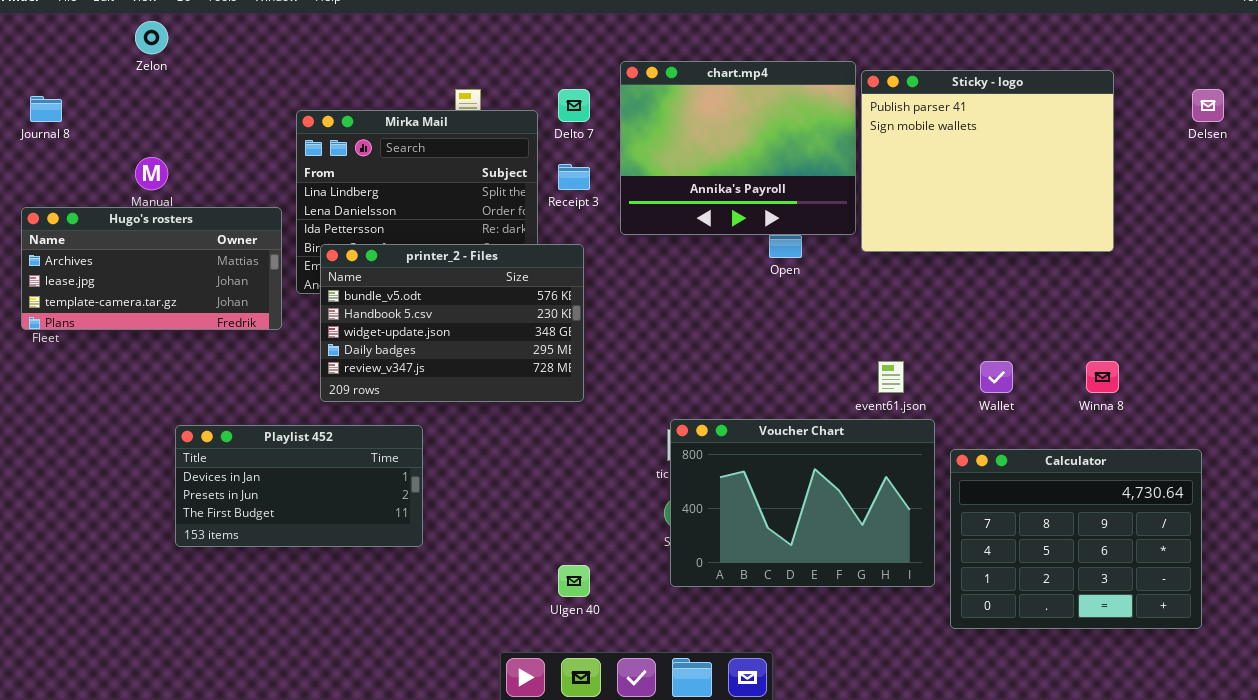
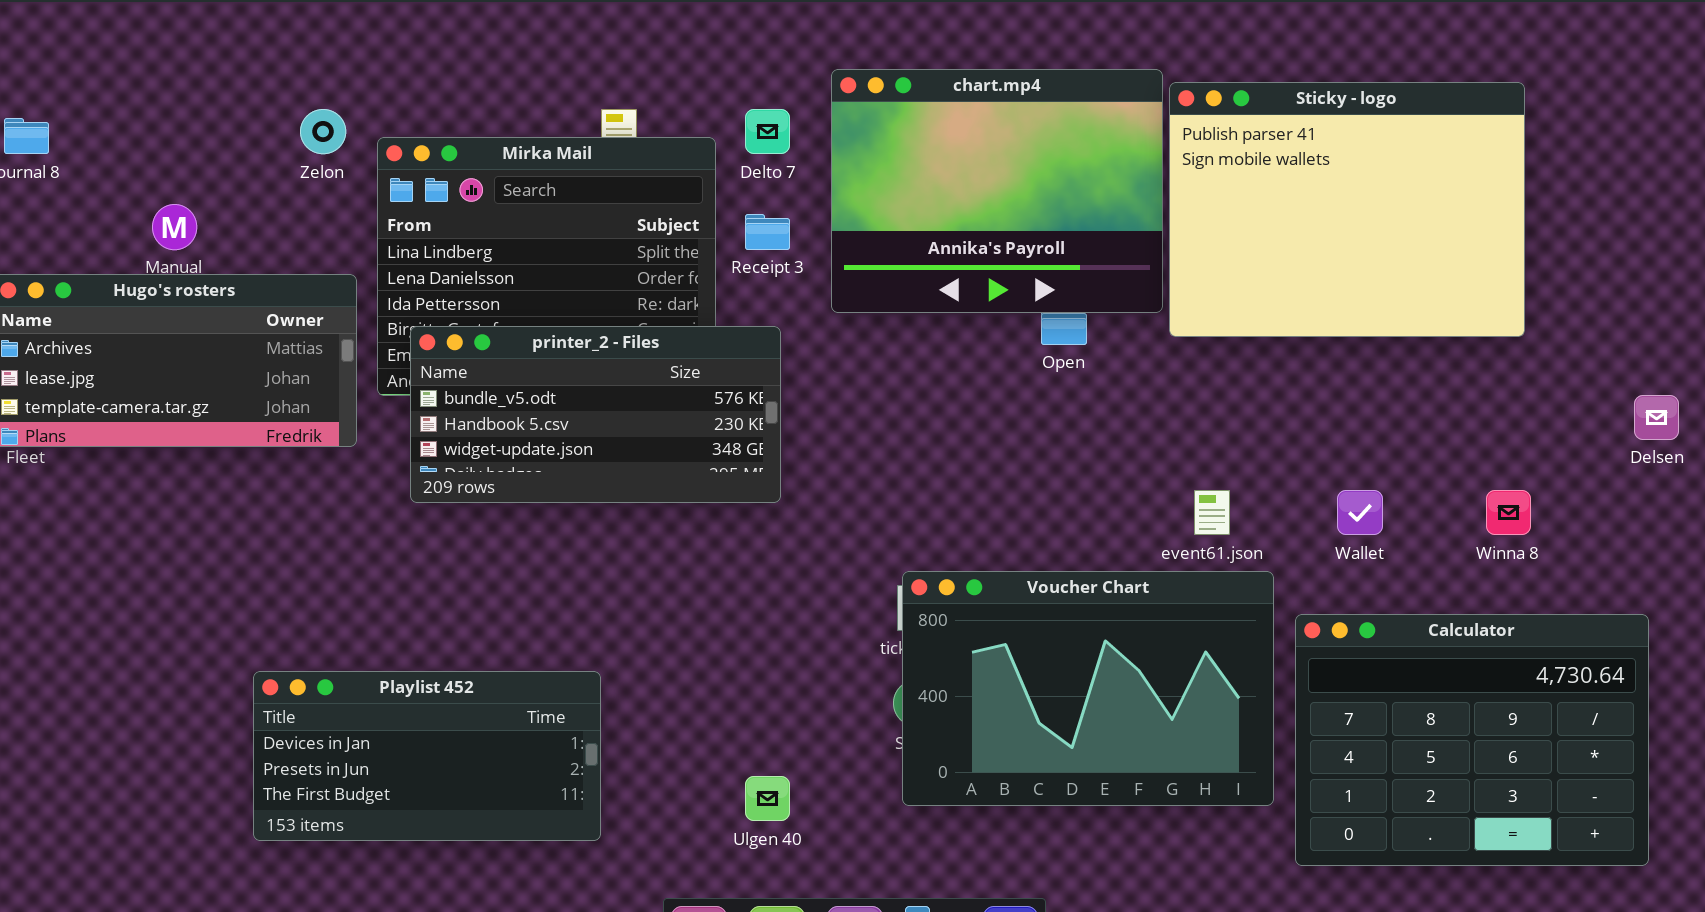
Zelon: [135,21,168,54] -> [300,109,346,154], moved
Delsen: [1192,89,1224,122] -> [1634,395,1679,440], moved
printer_2 - Files: [320,244,584,402] -> [410,326,781,503], resized
Playlist 452: [175,425,423,547] -> [253,671,601,841], moved

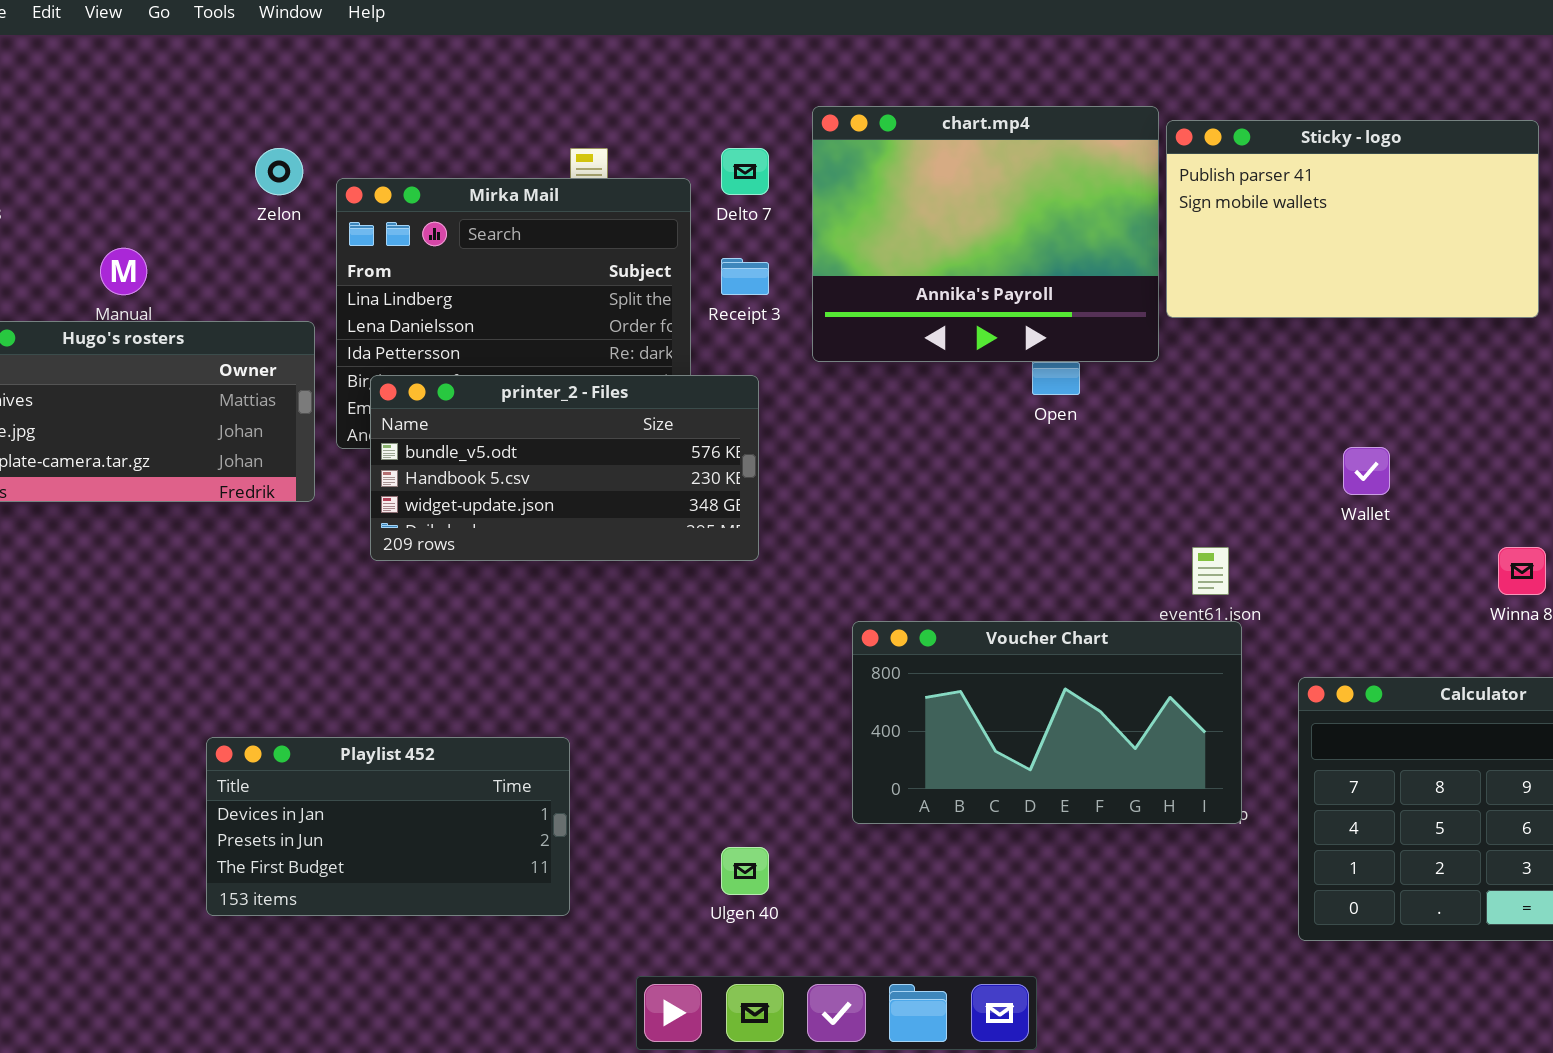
Sticky - logo: [1169,82,1525,337] -> [1166,120,1539,318], resized
Wallet: [1337,490,1383,535] -> [1343,447,1390,495], moved
Voucher Chart: [902,571,1274,806] -> [852,621,1242,824], moved, resized

